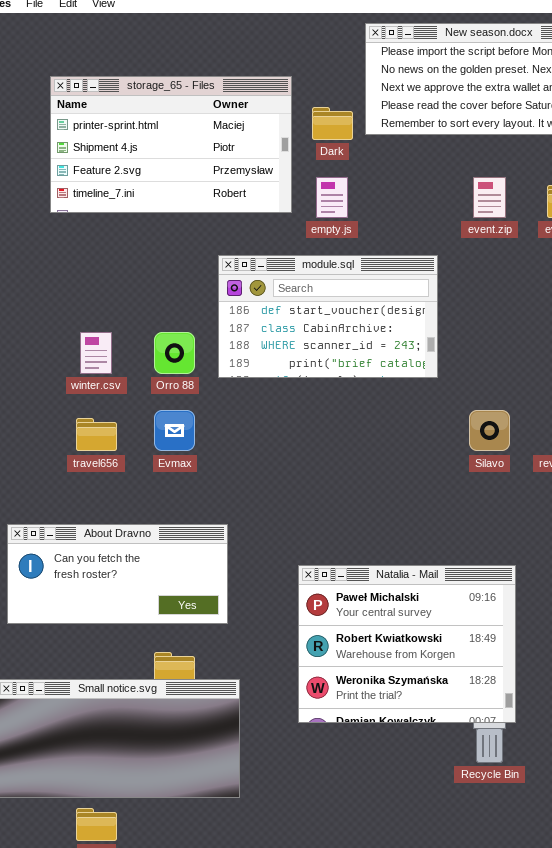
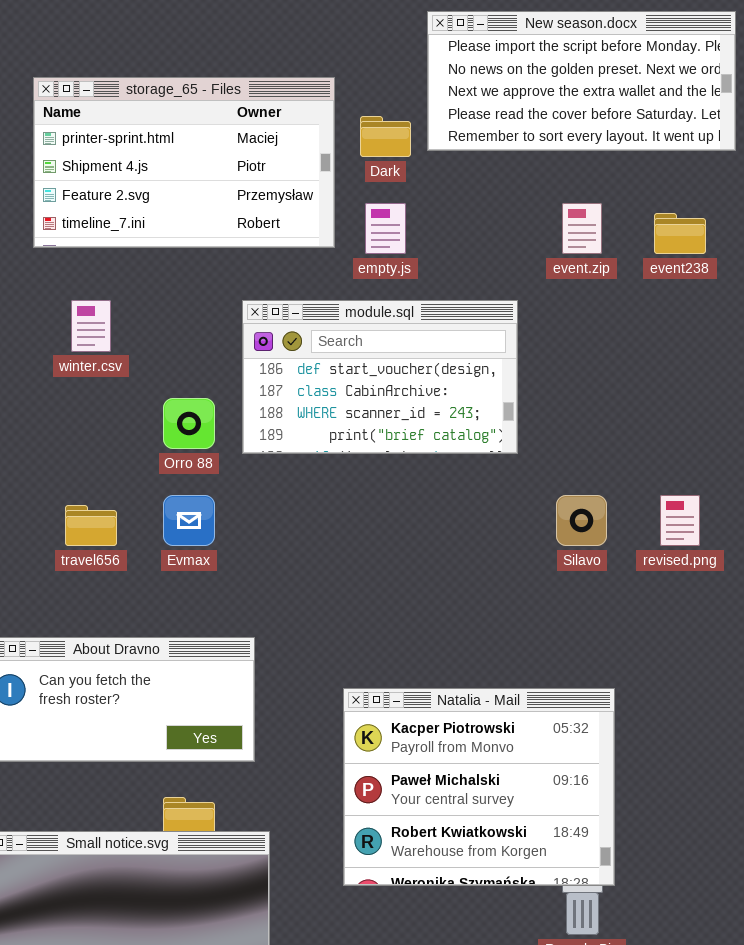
winter.csv: [80,332,112,374] -> [71,300,111,352], moved
Natalia - Mail: [298,565,516,723] -> [343,688,615,886], scrolled up 1 row

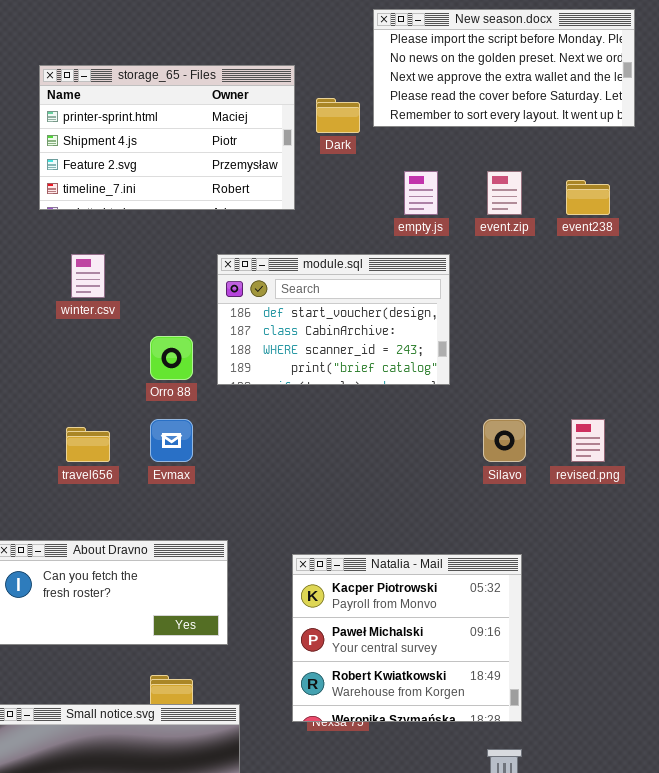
empty.js: [365,203,406,254] -> [404,171,438,215], moved
Natalia - Mail: [343,688,615,886] -> [292,554,522,722], moved

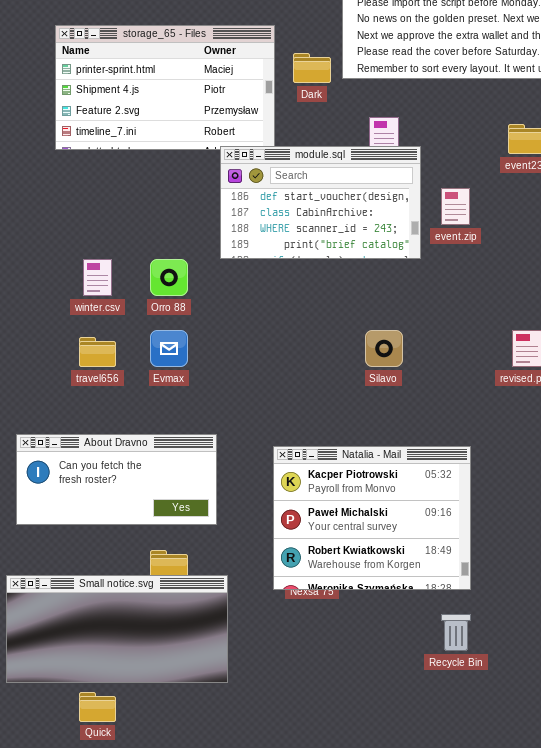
event.zip: [487,171,522,215] -> [441,188,470,225], moved
winter.csv: [71,254,105,298] -> [83,259,112,296], moved
module.sql: [217,254,450,385] -> [220,146,421,259], moved
Silavo: [483,419,526,462] -> [365,330,403,367], moved

